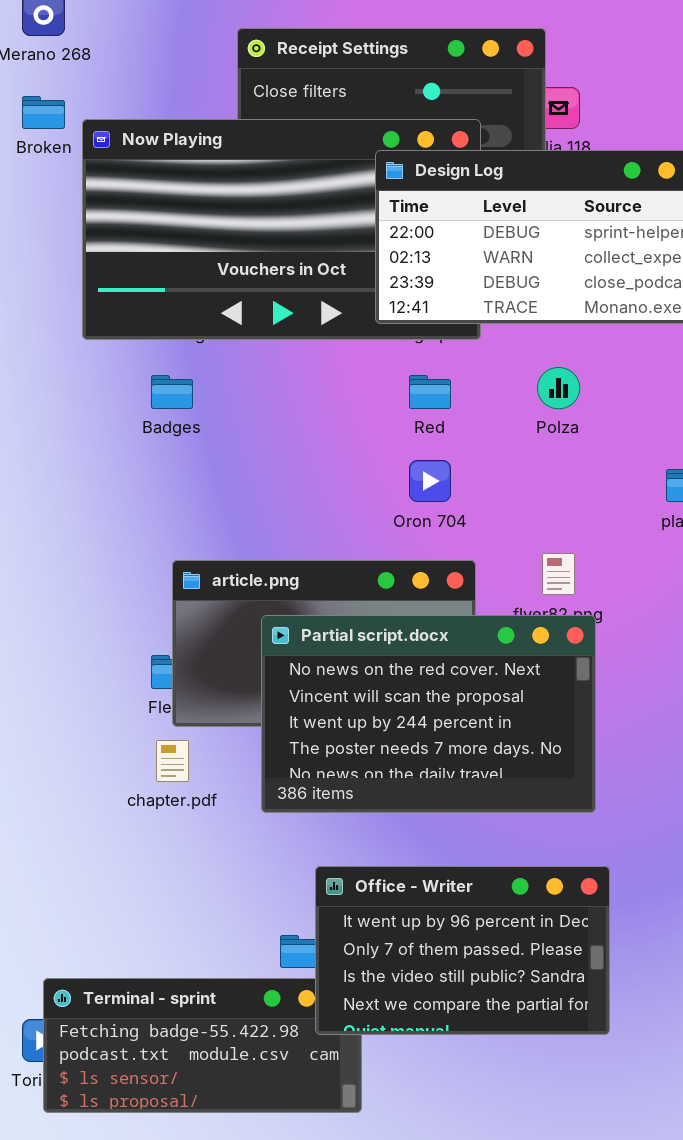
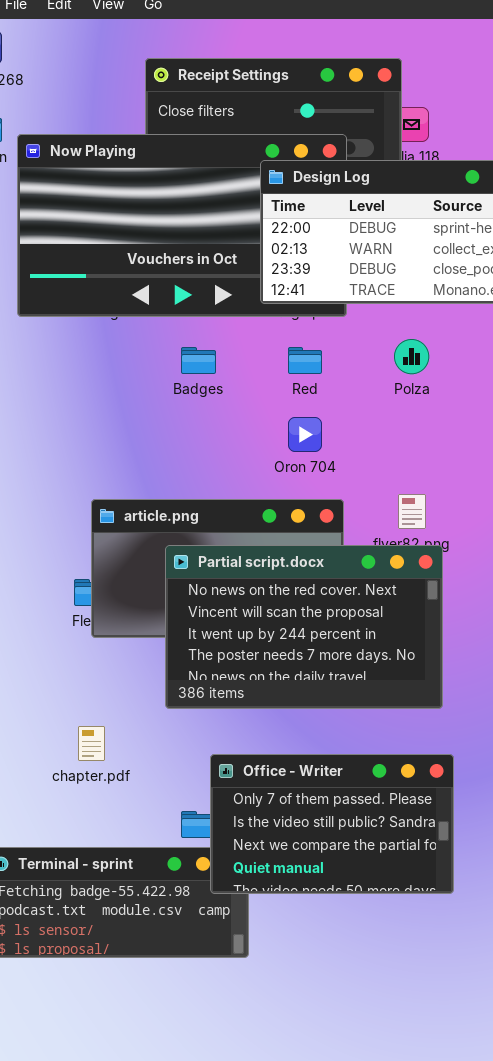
Badges: [151,375,193,409] -> [181,347,216,374], moved
chapter.pdf: [156,740,189,782] -> [78,726,105,761], moved
Office - Writer: [315,866,610,1035] -> [210,754,454,894], scrolled down 1 row

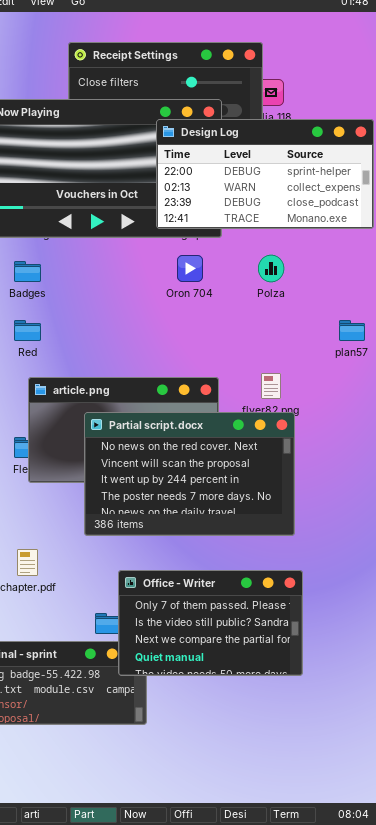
Badges: [181,347,216,374] -> [14,261,41,282], moved
Red: [288,347,322,374] -> [14,320,41,341], moved
Oron 704: [288,417,322,452] -> [177,255,203,282], moved

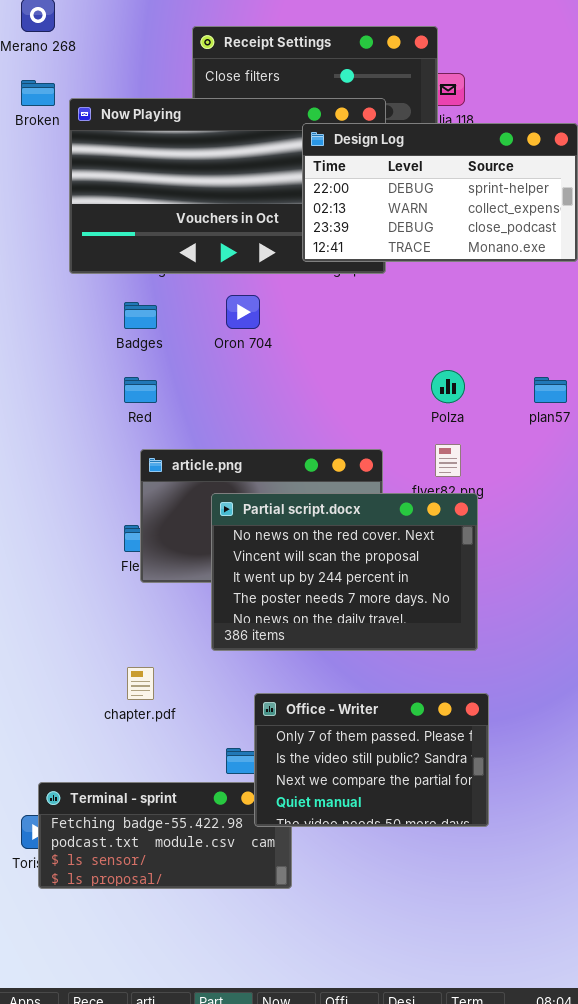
Oron 704: [177,255,203,282] -> [226,295,260,329], moved
Polza: [258,255,284,282] -> [431,370,465,403], moved

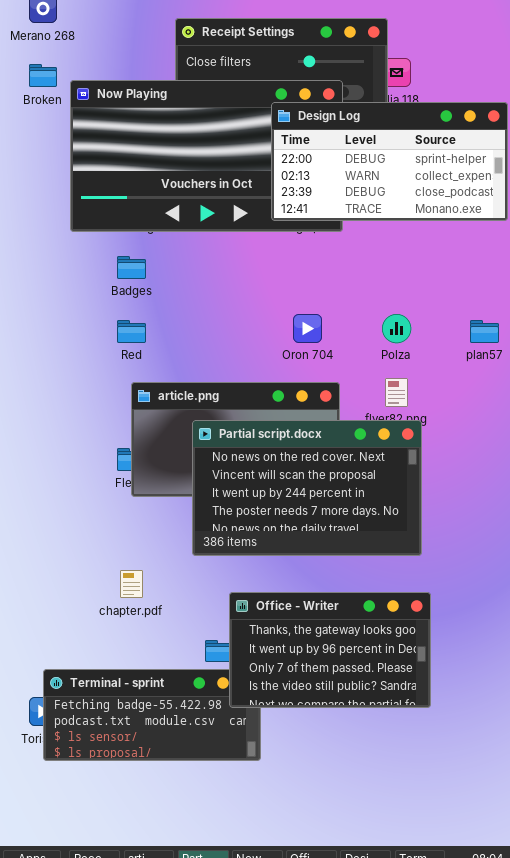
Oron 704: [226,295,260,329] -> [293,314,322,343], moved
Office - Writer: [254,693,489,827] -> [229,592,431,708], scrolled up 2 rows

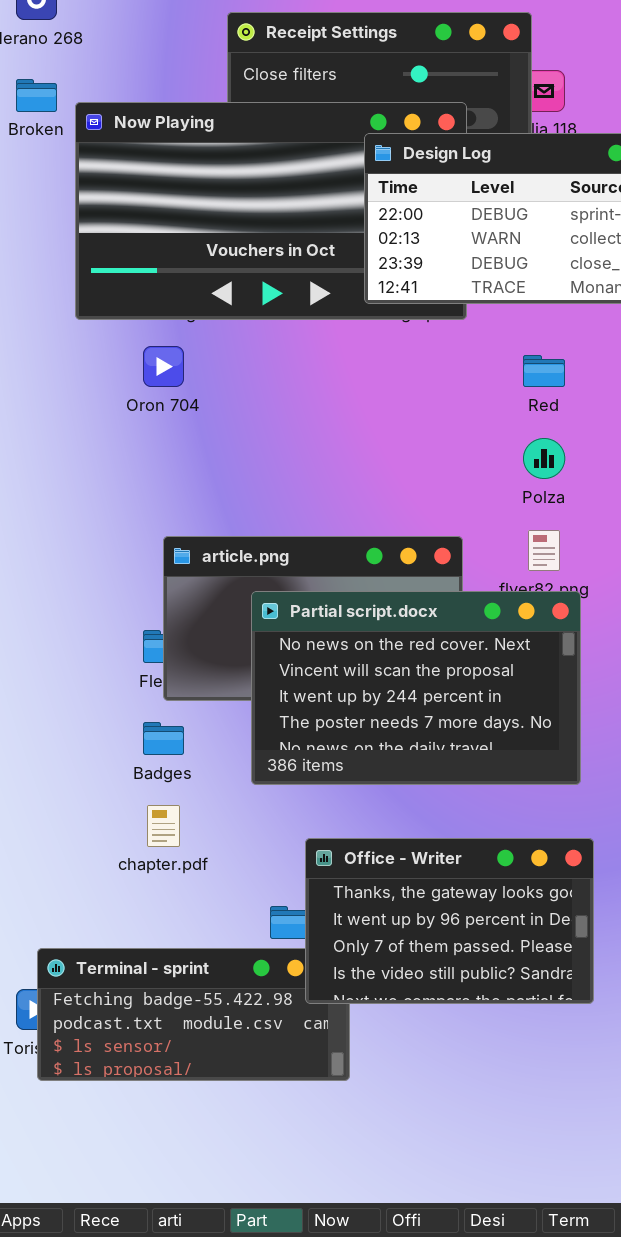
Badges: [117,256,146,279] -> [143,722,184,755], moved
Oron 704: [293,314,322,343] -> [143,346,184,387], moved
Red: [117,320,146,343] -> [523,355,565,387], moved

